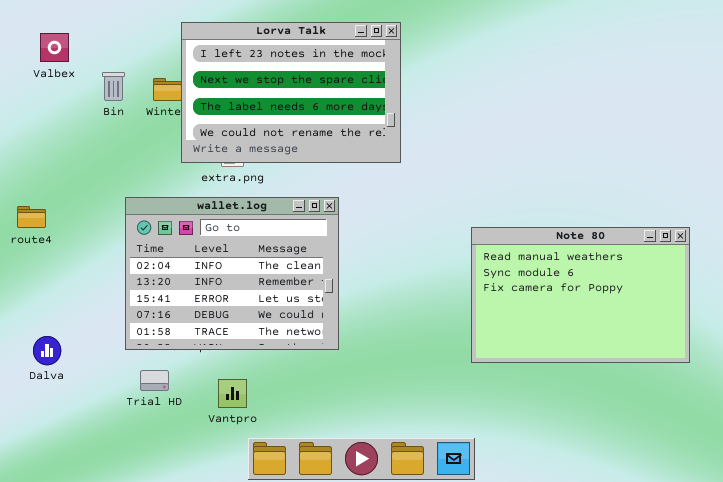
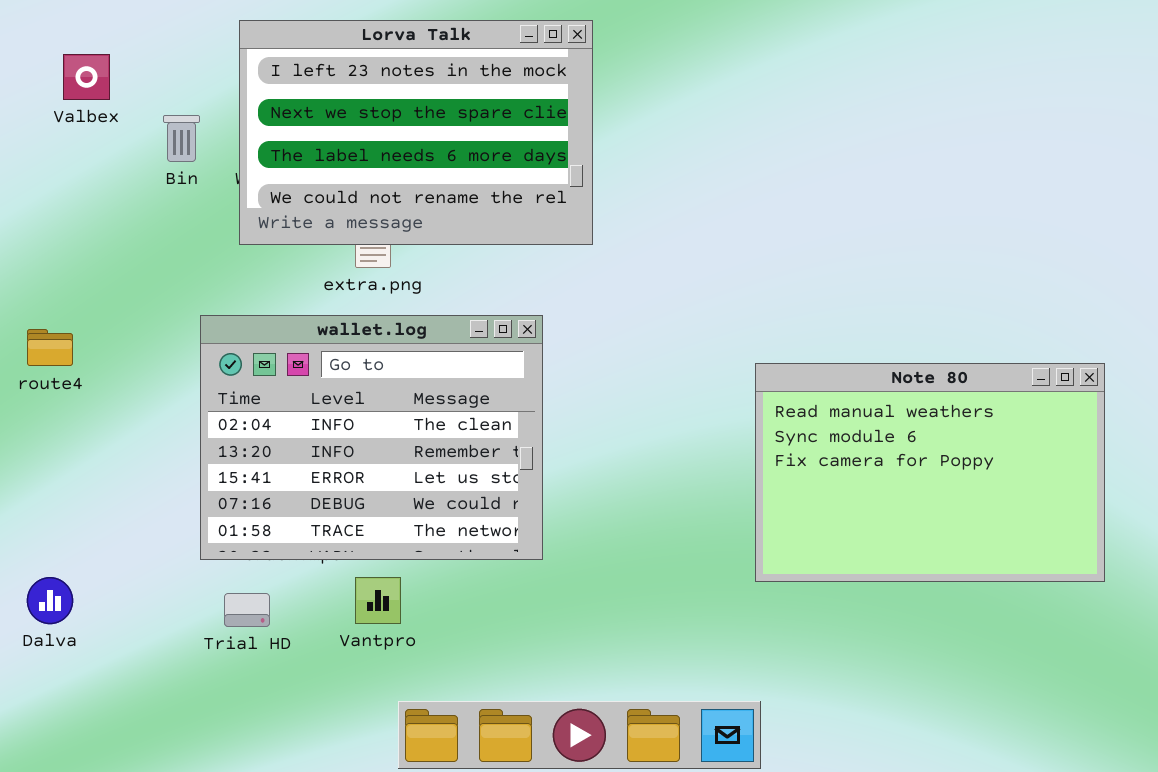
Lorva Talk: [181,22,401,163] -> [239,20,593,245], moved
Dalva: [33,336,61,365] -> [27,577,73,624], moved
Vantpro: [218,379,247,408] -> [355,577,401,624], moved

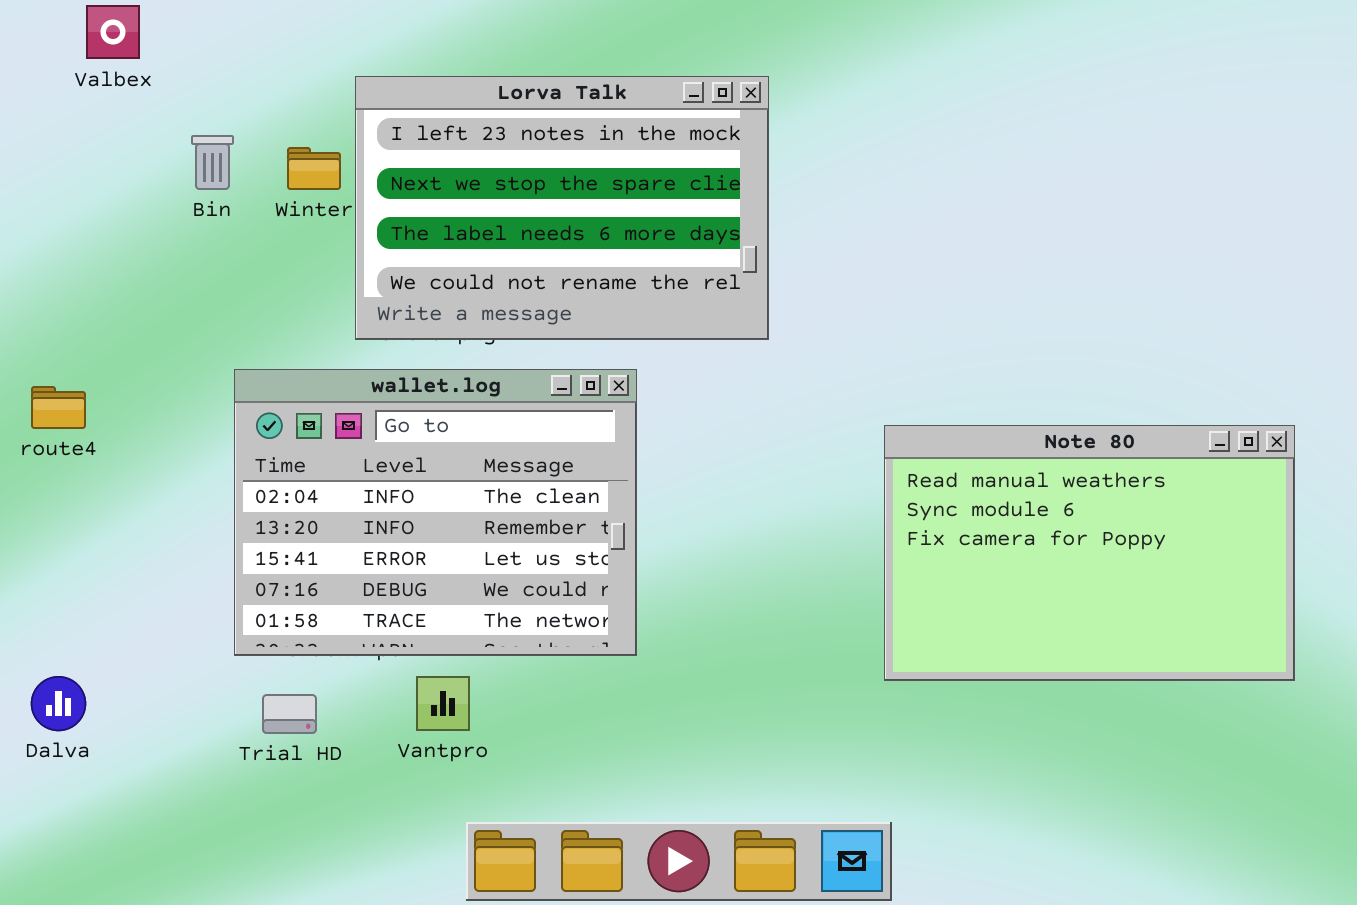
Lorva Talk: [239,20,593,245] -> [355,76,769,340], moved
Valbex: [63,54,110,100] -> [86,5,140,59], moved

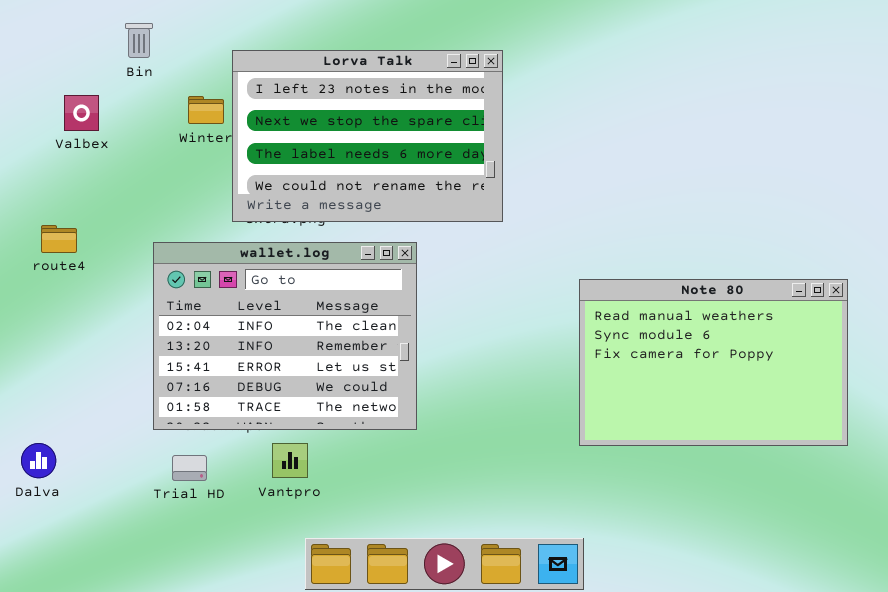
Valbex: [86,5,140,59] -> [64,95,99,131], moved
Bin: [191,135,234,190] -> [125,23,153,58], moved
route4: [31,386,86,429] -> [41,225,77,253], moved

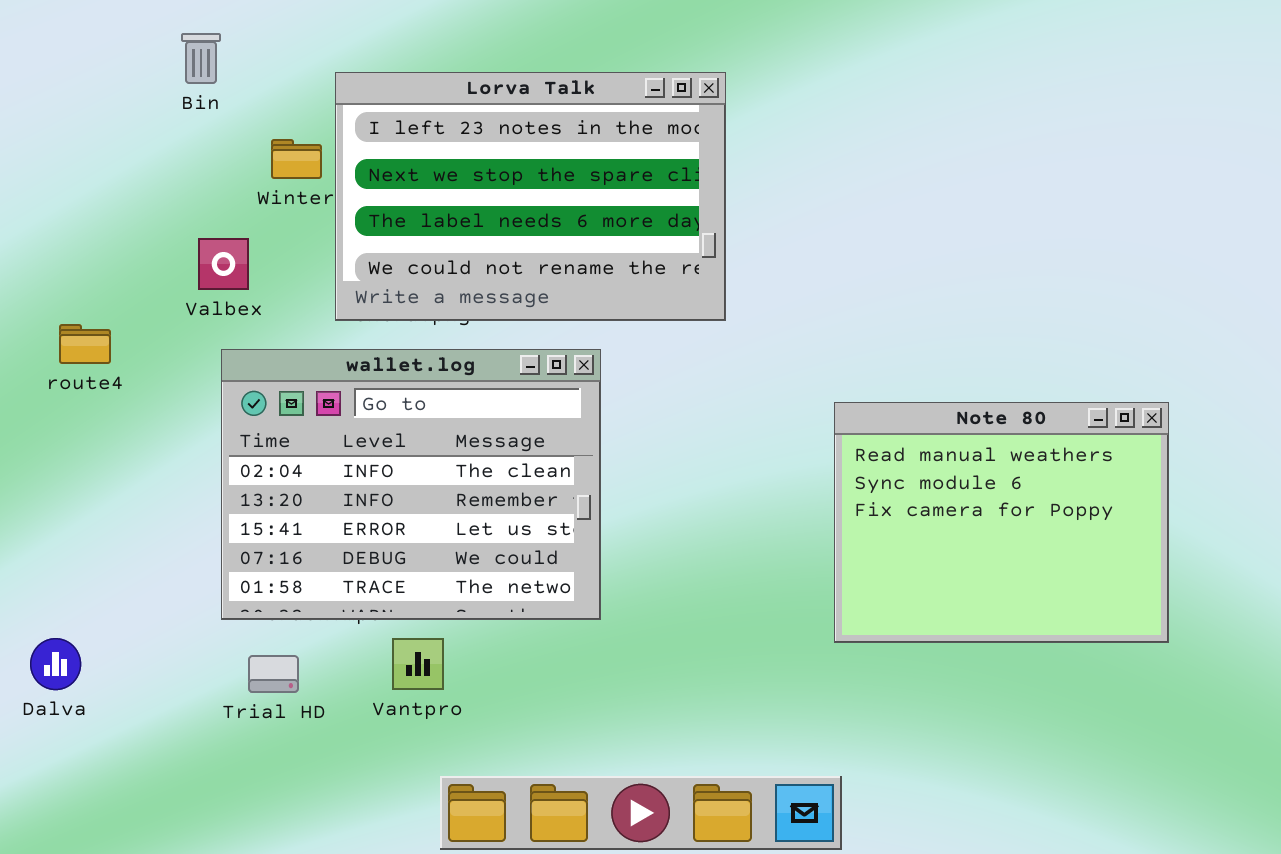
Valbex: [64,95,99,131] -> [198,238,249,290], moved
Note 80: [579,279,848,446] -> [834,402,1169,643], resized

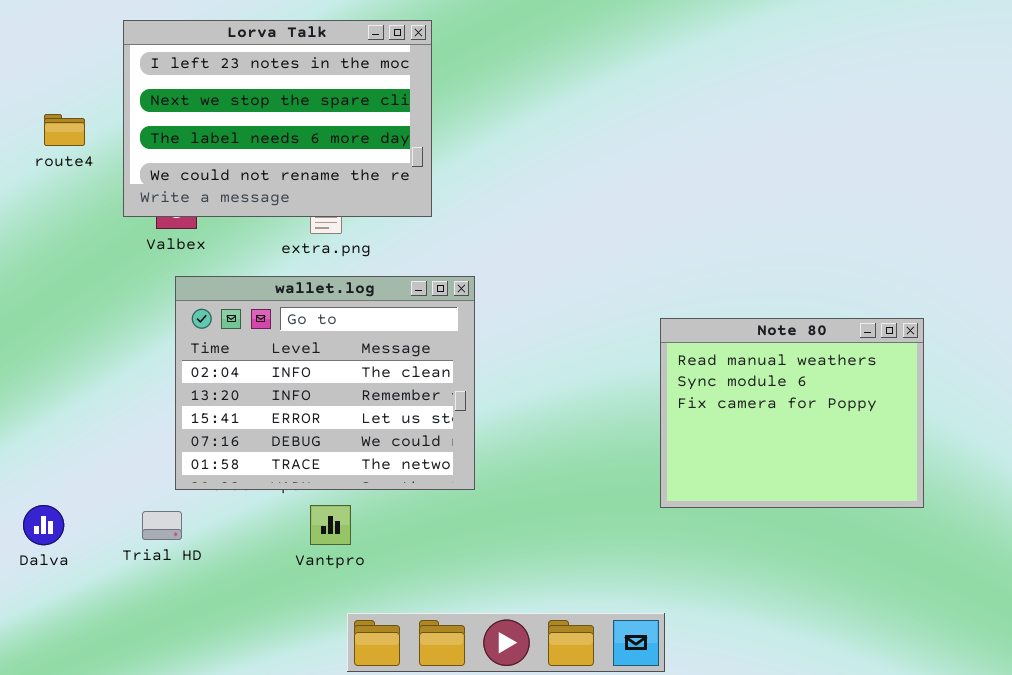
Lorva Talk: [335,72,726,321] -> [123,20,432,217], moved
route4: [59,324,111,364] -> [44,114,85,146], moved
Trial HD: [248,655,299,693] -> [142,511,182,540], moved

